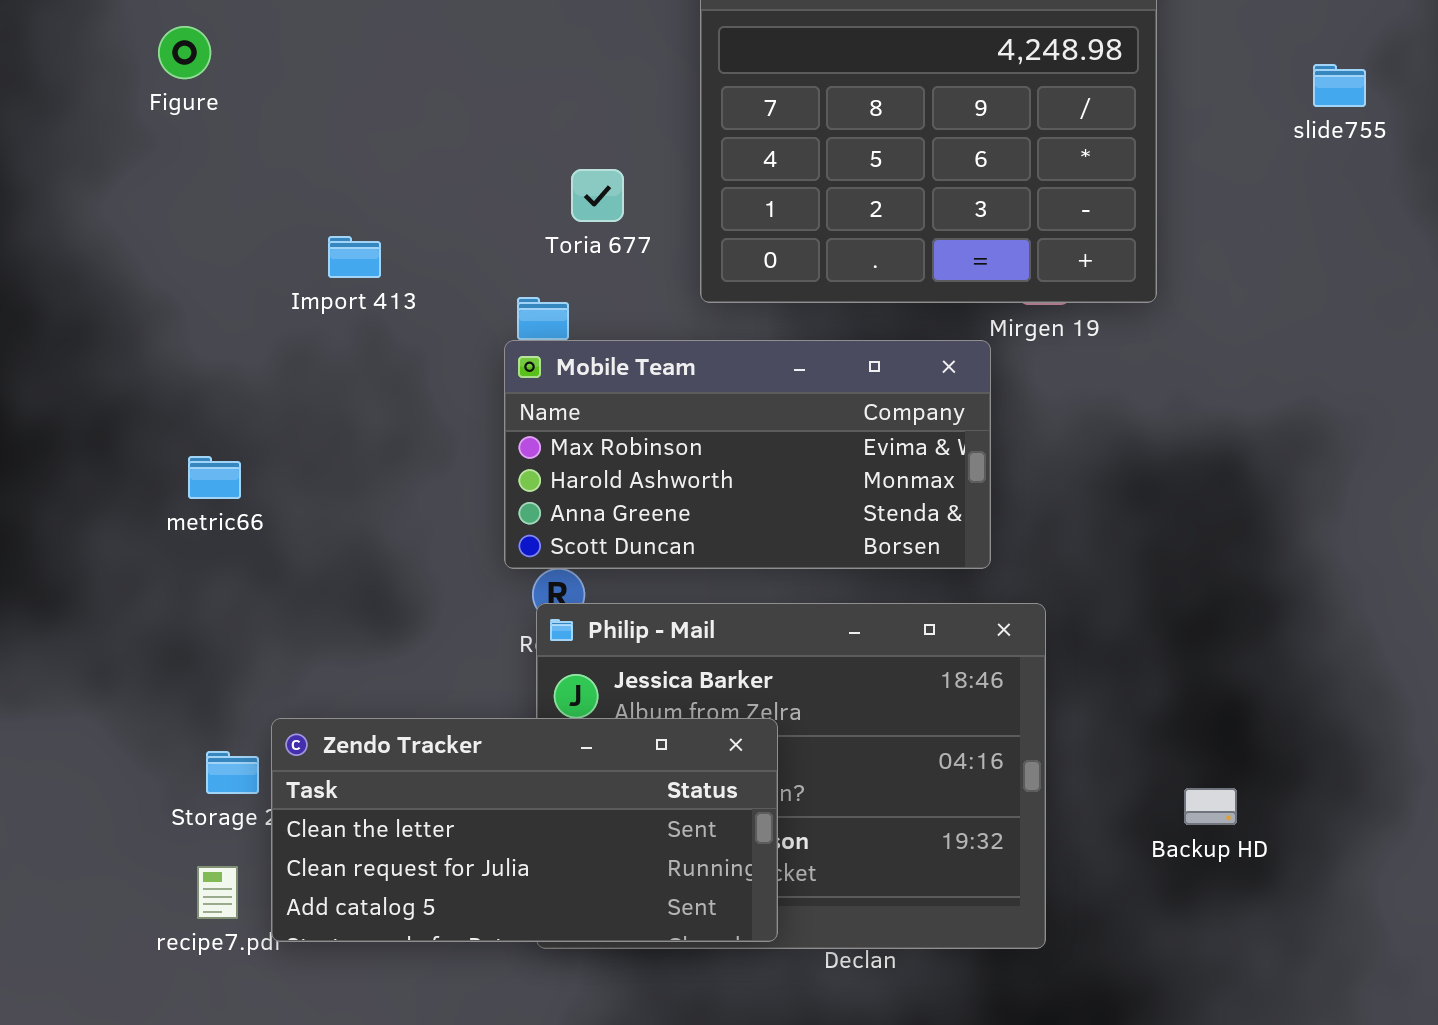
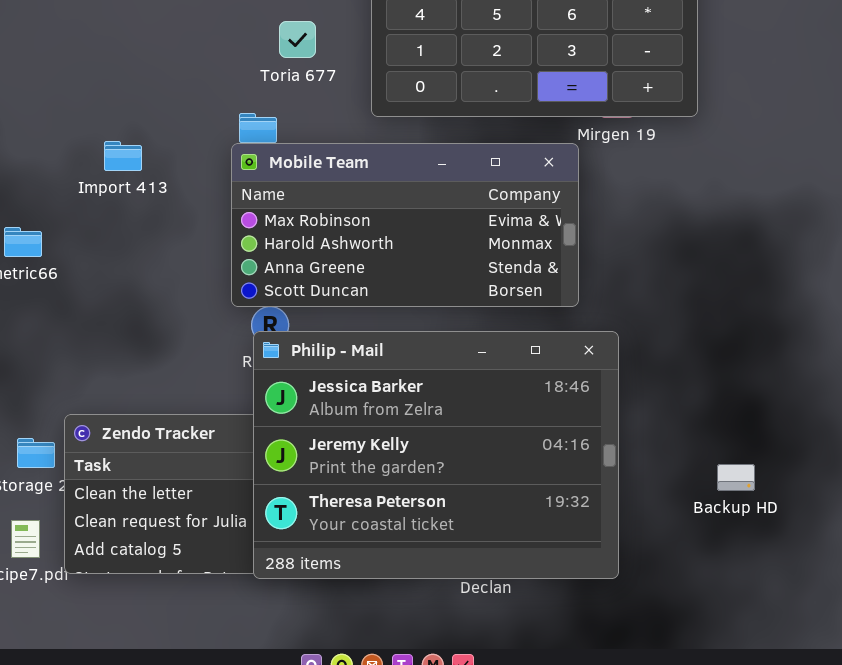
Import 413: [328,236,381,278] -> [104,141,142,171], moved
Philip - Mail: [536,603,1046,949] -> [253,331,619,579], raised

